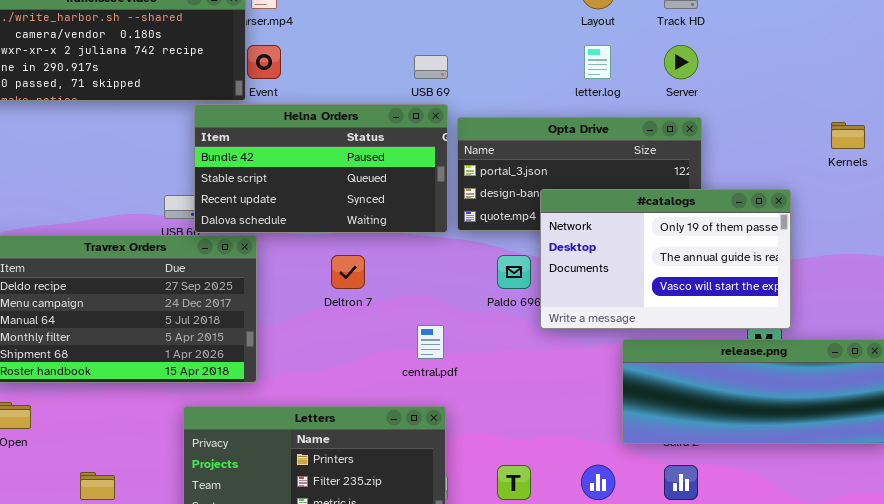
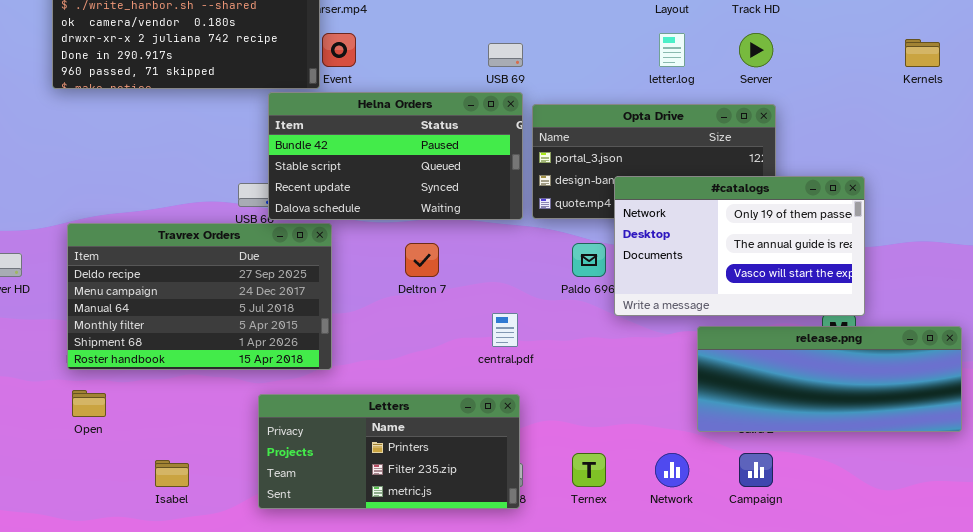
Kernels: [831,122,865,149] -> [905,39,940,67], moved

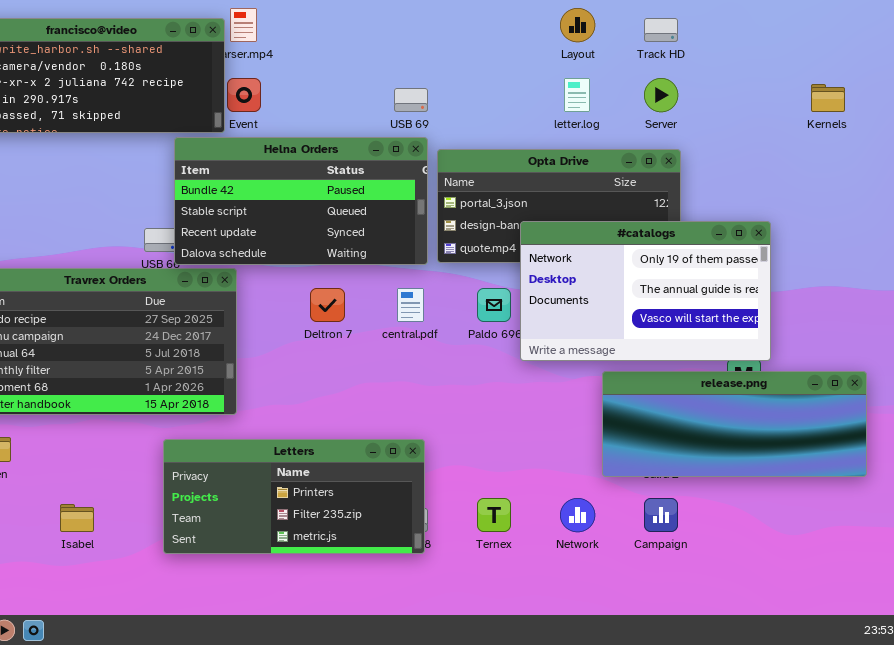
central.pdf: [492,313,518,347] -> [397,288,424,322], moved

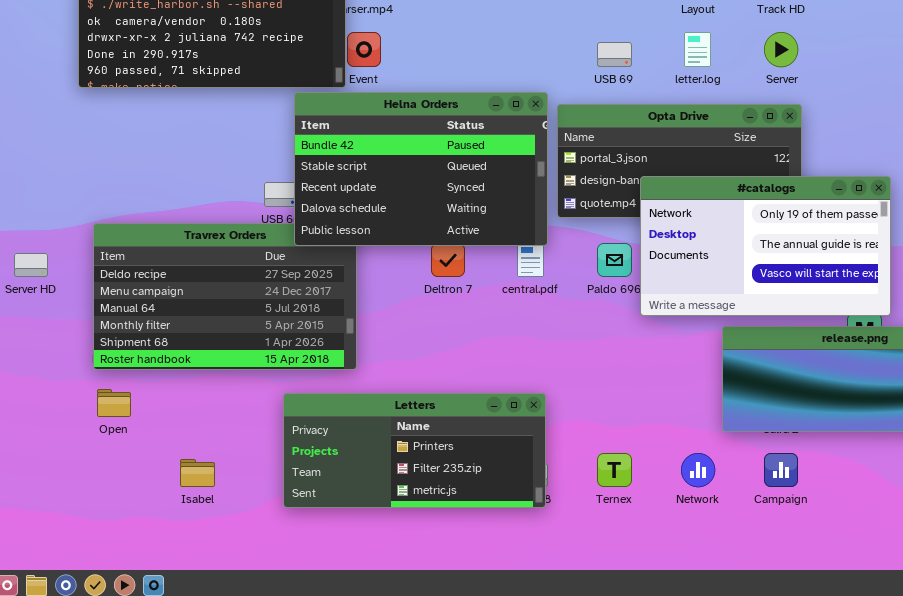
USB 69: [394,88,428,112] -> [597,42,632,67], moved
Helna Orders: [174,137,428,265] -> [294,92,548,246], resized

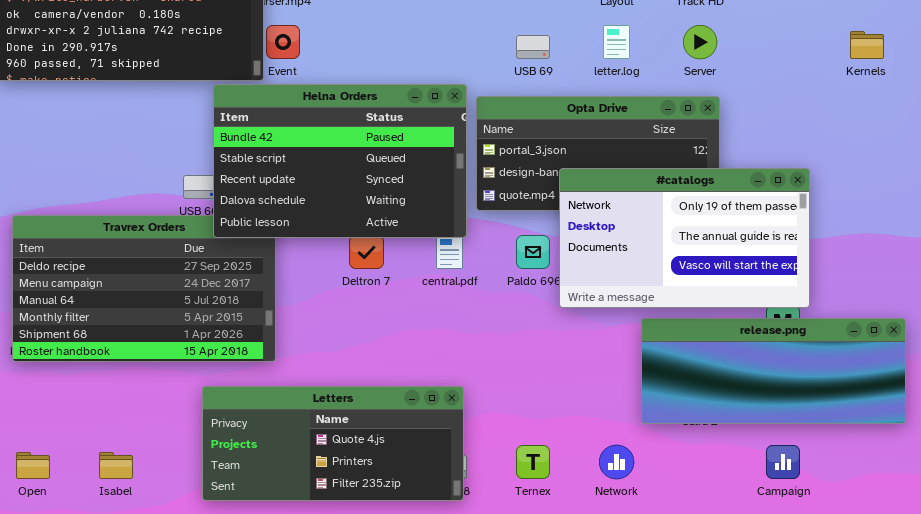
Open: [97,389,131,417] -> [16,452,50,479], moved
Letters: [283,393,546,508] -> [202,386,464,501], scrolled up 1 row
Campaign: [764,453,798,487] -> [766,445,800,479], moved

